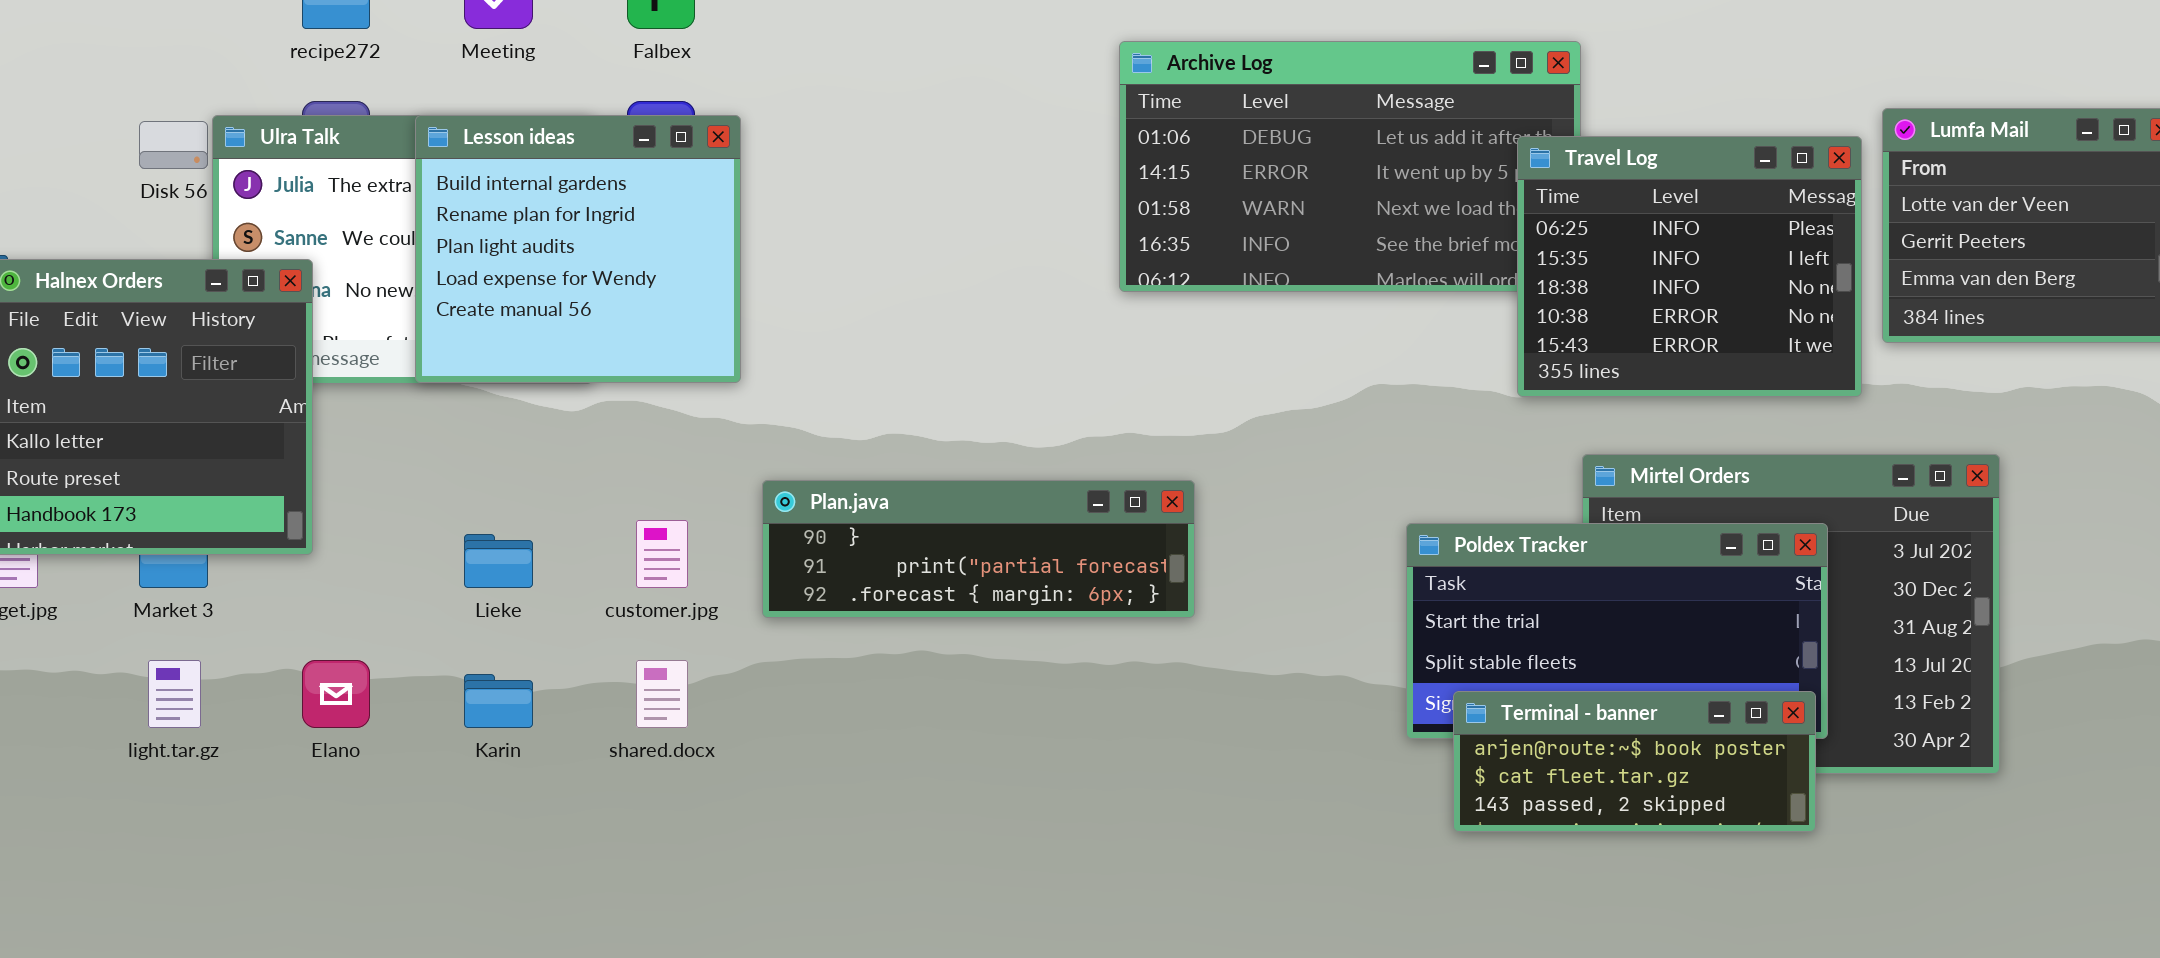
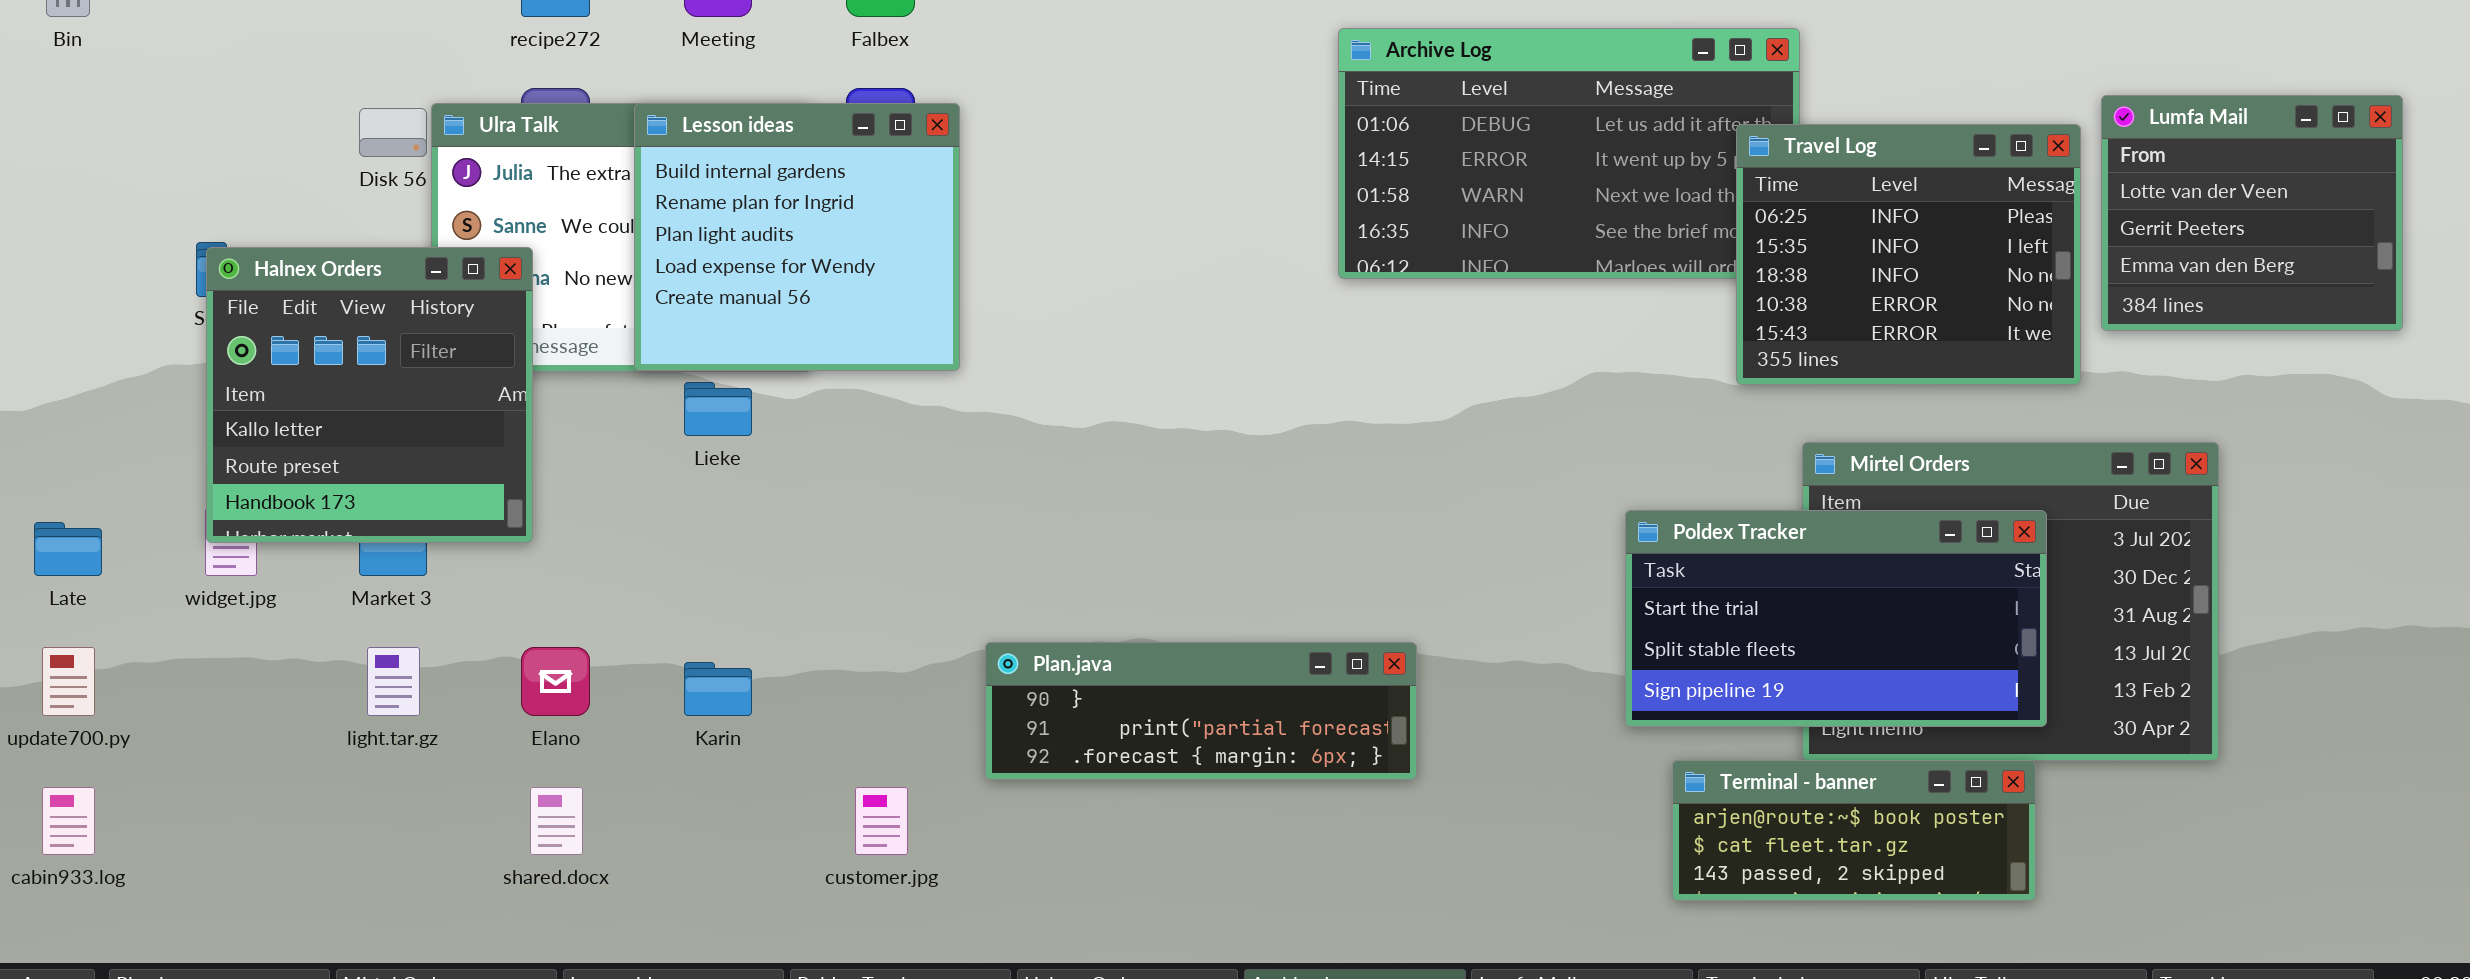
Plan.java: [762,480,1195,618] -> [985,642,1417,780], moved
customer.jpg: [636,520,688,588] -> [855,787,908,855], moved
Lieke: [464,534,533,588] -> [684,382,752,436], moved
shared.docx: [636,660,688,728] -> [530,787,583,855], moved
Terminal - banner: [1453,691,1816,832] -> [1672,760,2036,901], moved

